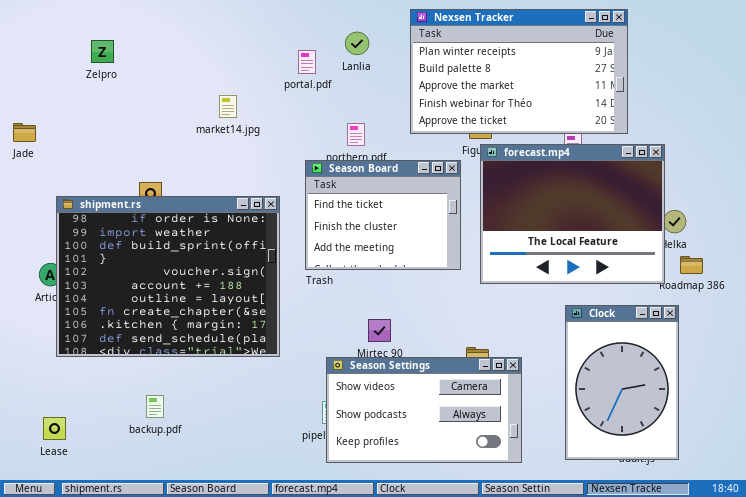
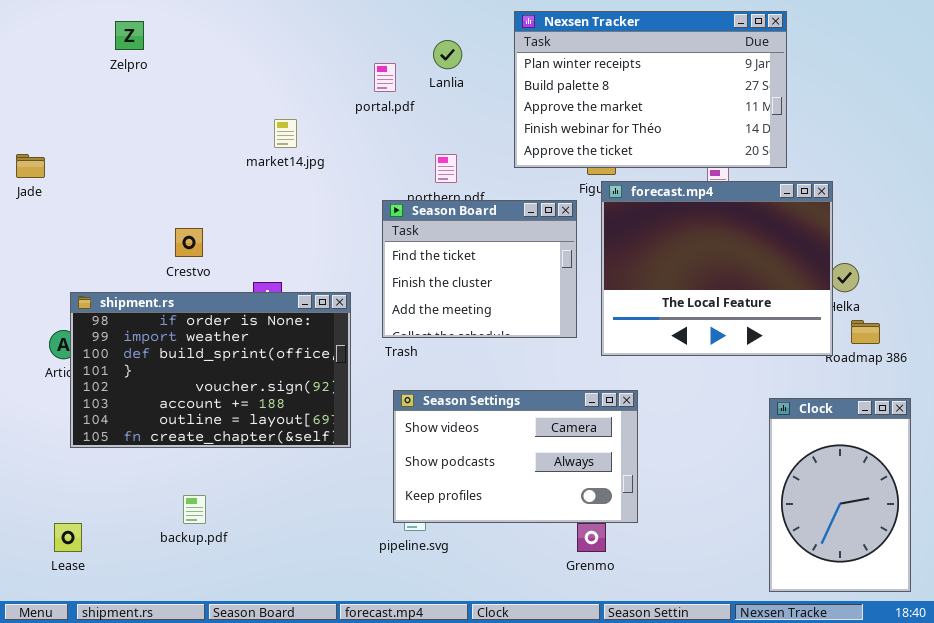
Zelpro: [91,40,114,63] -> [115,21,144,50], moved
shipment.rs: [56,196,280,357] -> [70,292,351,448], resized
Clock: [565,305,679,460] -> [769,398,911,592], moved
Season Settings: [326,357,522,463] -> [393,390,638,523], moved

